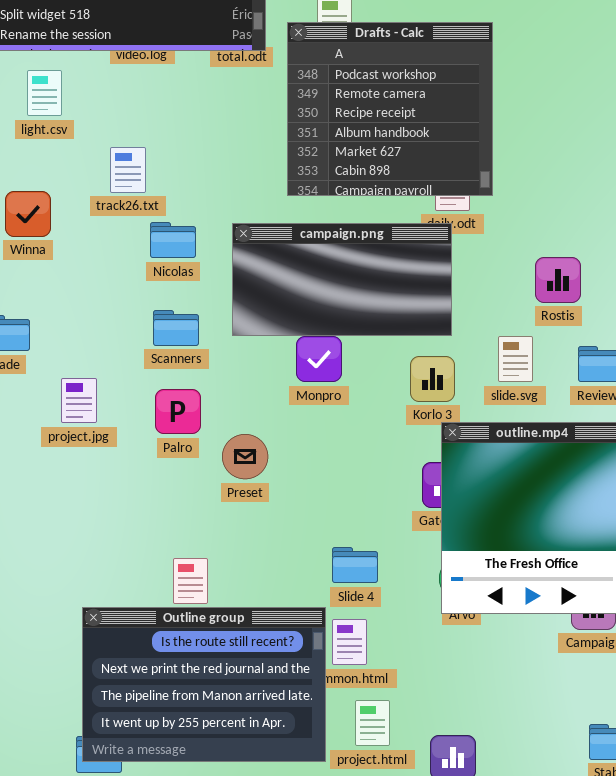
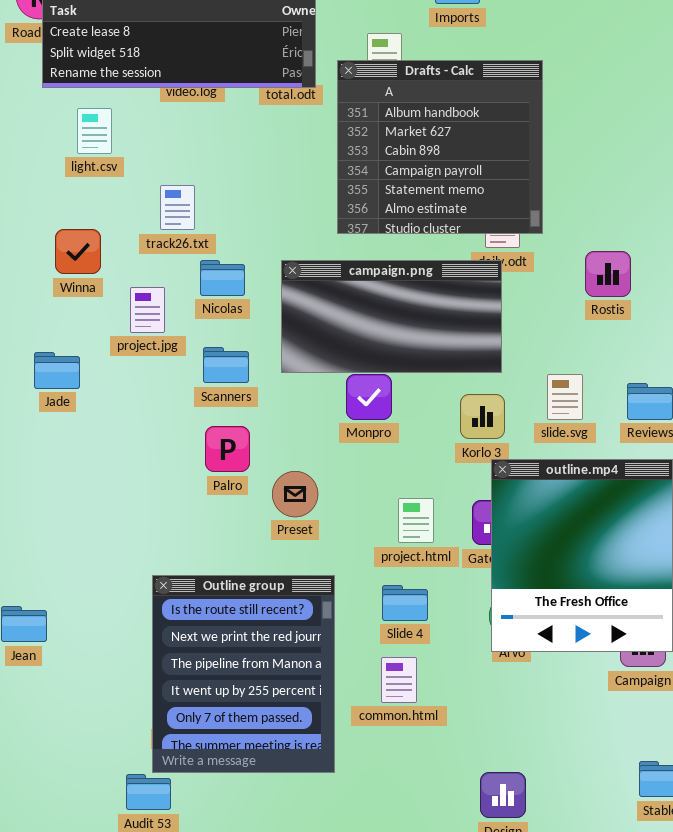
Drafts - Calc: [287,22,493,196] -> [337,60,543,234], scrolled down 3 rows
Rostis: [535,257,581,303] -> [585,251,631,297], moved
project.jpg: [61,378,97,423] -> [130,287,165,333], moved
Outline group: [82,607,326,762] -> [152,575,335,773], moved, resized
project.html: [355,700,390,746] -> [398,498,434,543], moved

